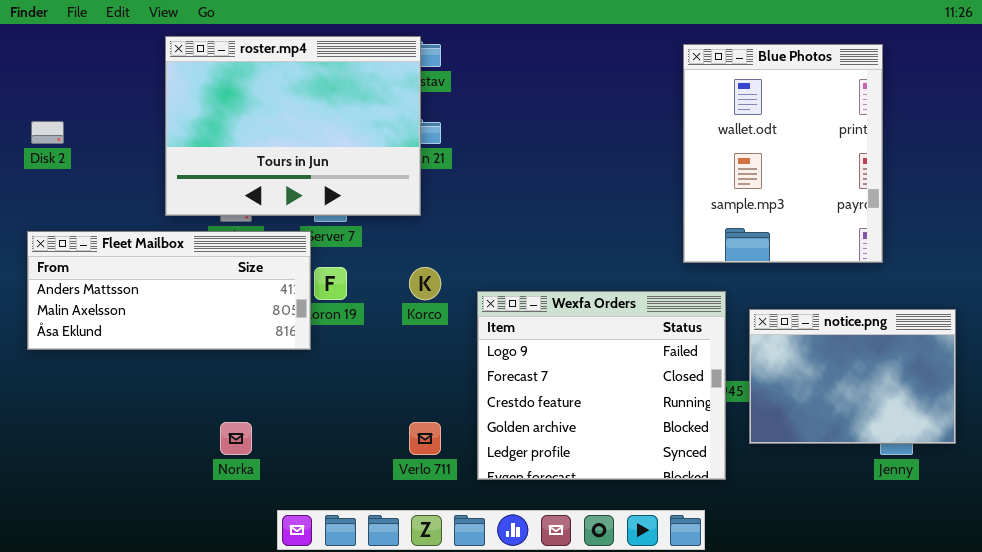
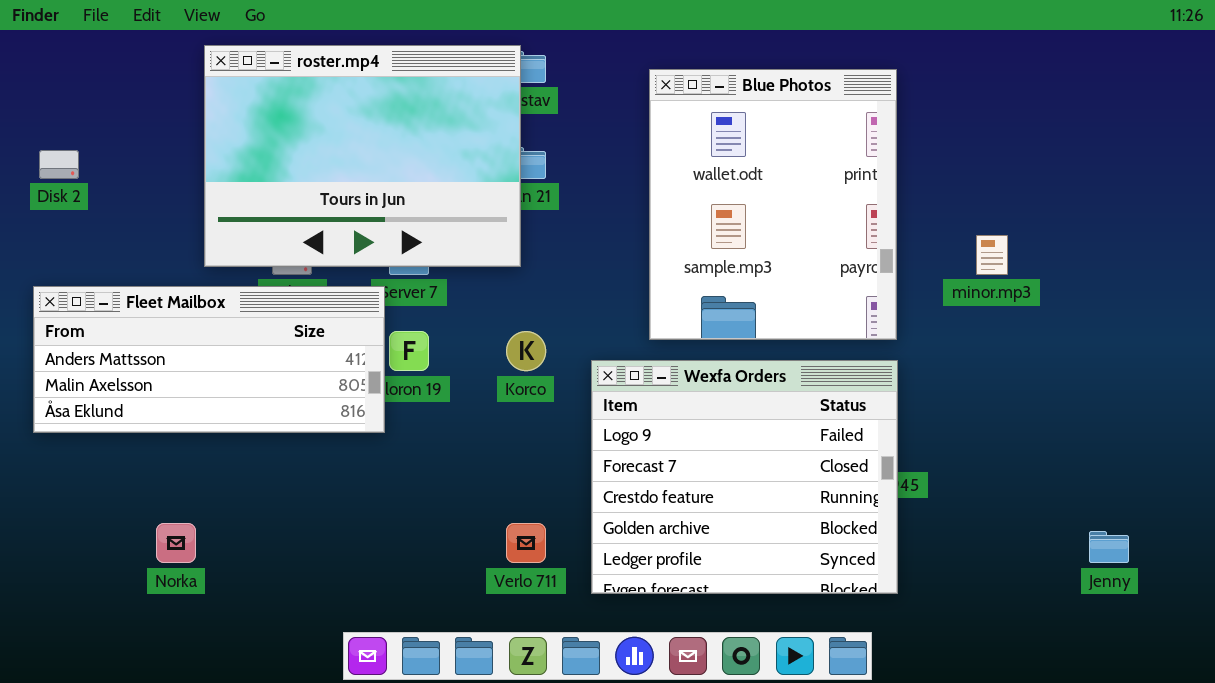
Blue Photos: [683,44,883,263] -> [649,69,897,340], moved
notice.png: [749,309,956,444] -> none, closed
Norka: [220,422,252,455] -> [156,523,196,563], moved

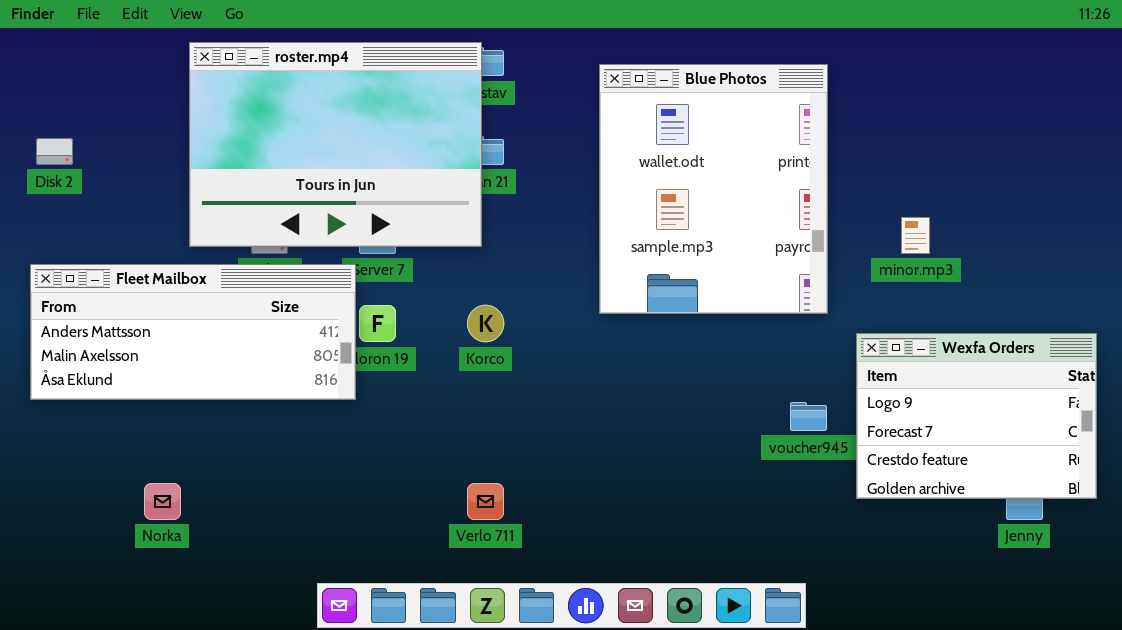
Wexfa Orders: [591,360,898,594] -> [856,333,1097,499], moved, resized

